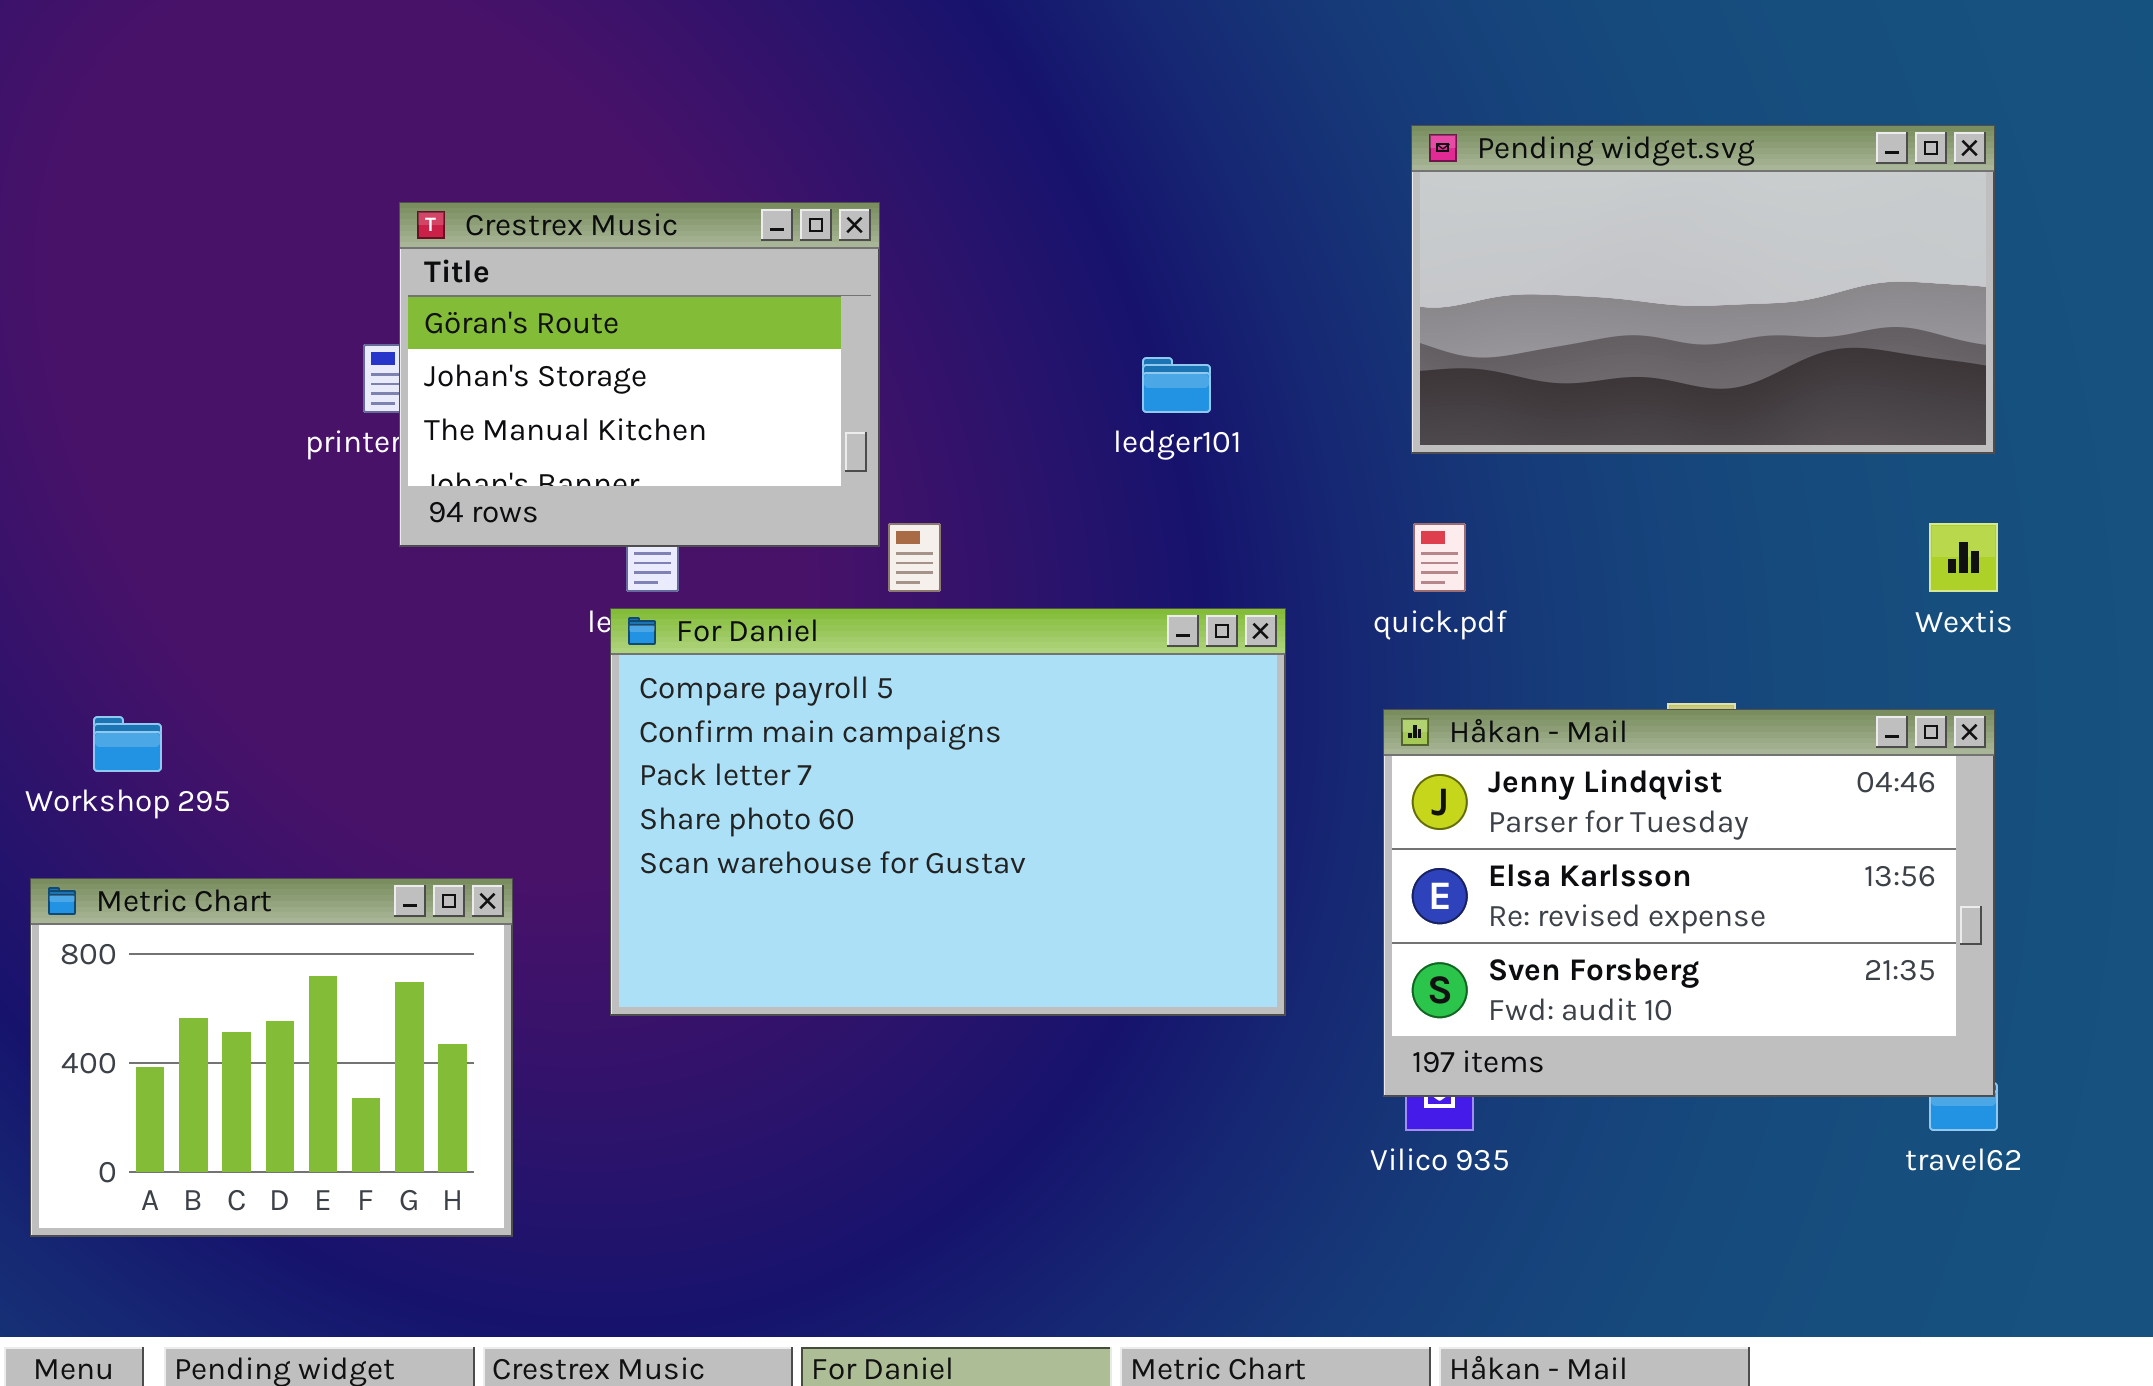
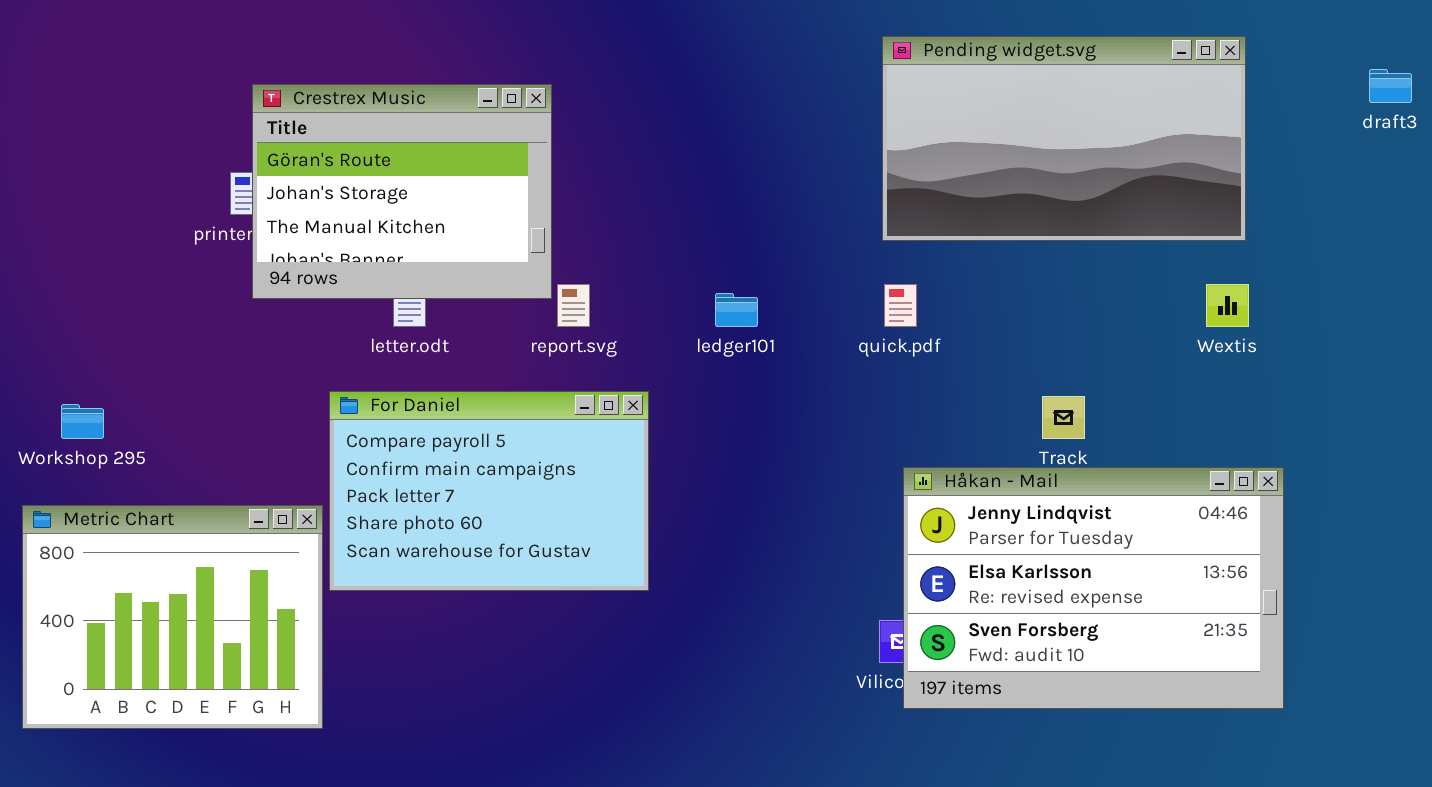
ledger101: [1142,357,1211,413] -> [715,293,758,327], moved
For Daniel: [610,608,1286,1016] -> [329,391,649,591], moved, resized
Håkan - Mail: [1383,709,1995,1097] -> [903,467,1284,709], moved

